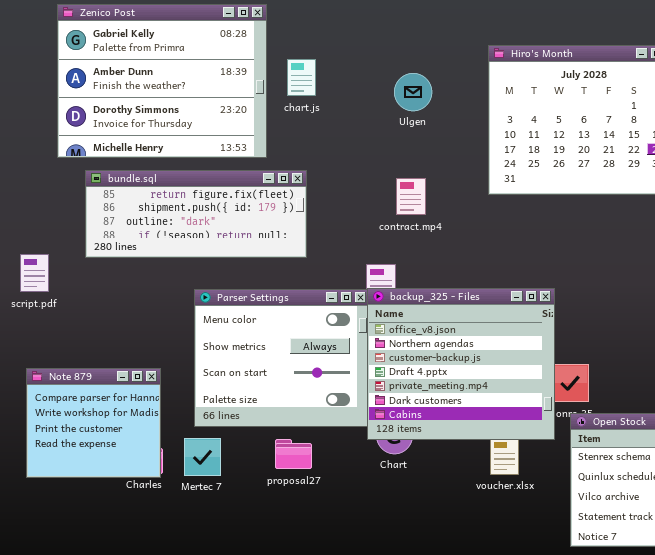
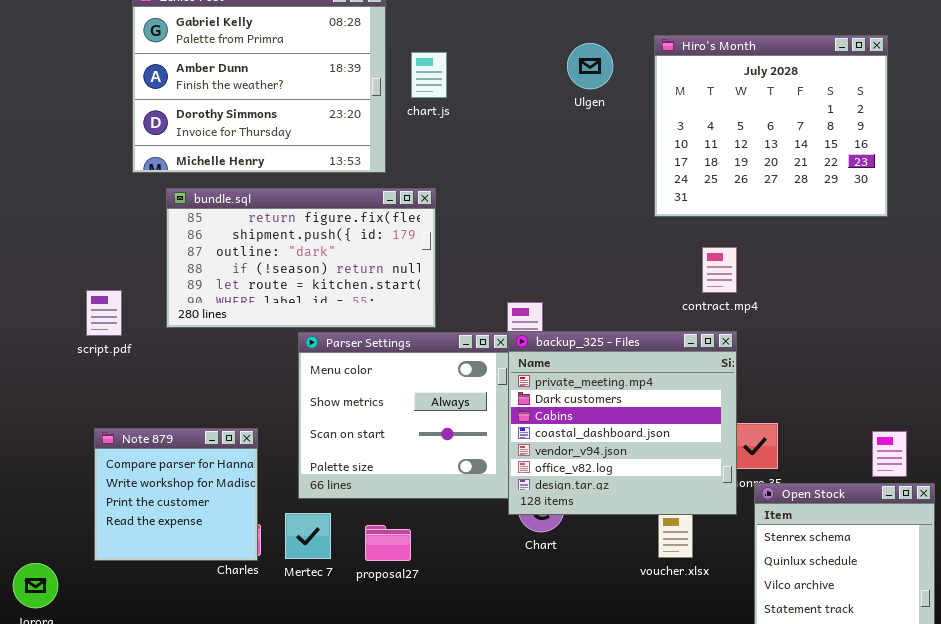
Ulgen: [394,73,432,111] -> [567,43,613,89], moved
bundle.sql: [85,170,307,258] -> [166,188,436,328], resized
contract.mp4: [396,178,426,215] -> [702,247,737,293], moved
backup_325 - Files: [367,288,555,440] -> [508,331,737,515], scrolled down 4 rows
proposal27: [275,439,312,469] -> [365,525,411,561], moved

